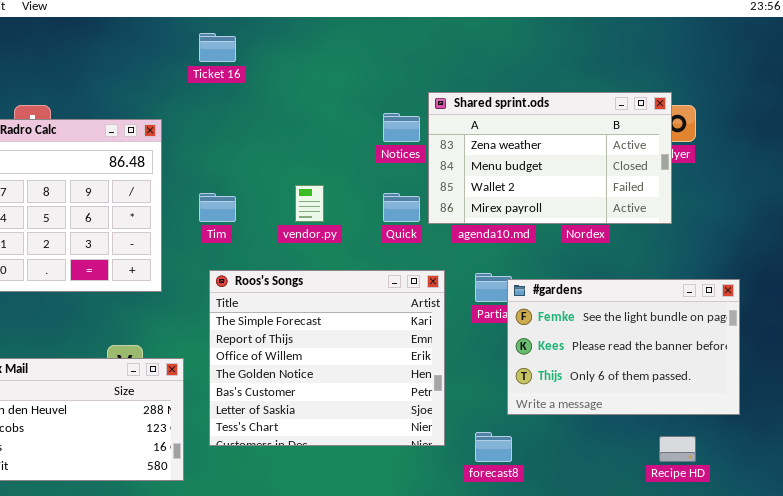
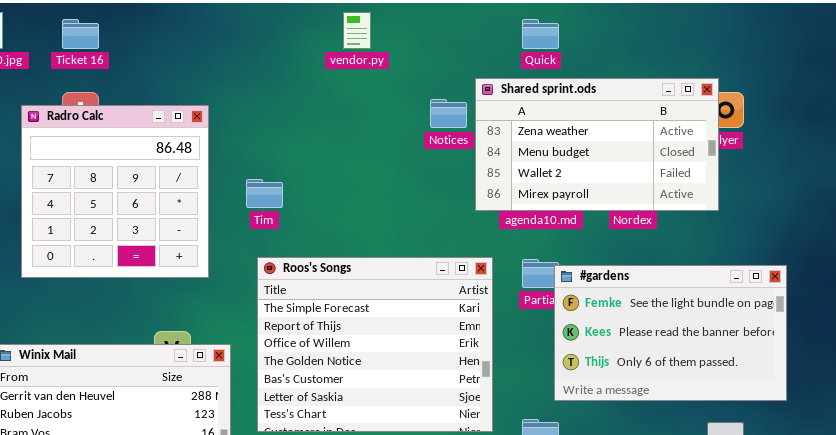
Ticket 16: [199,33,236,62] -> [62,19,99,49], moved
vendor.py: [295,185,324,222] -> [343,12,371,49], moved
Quick: [383,193,420,222] -> [522,19,559,49], moved

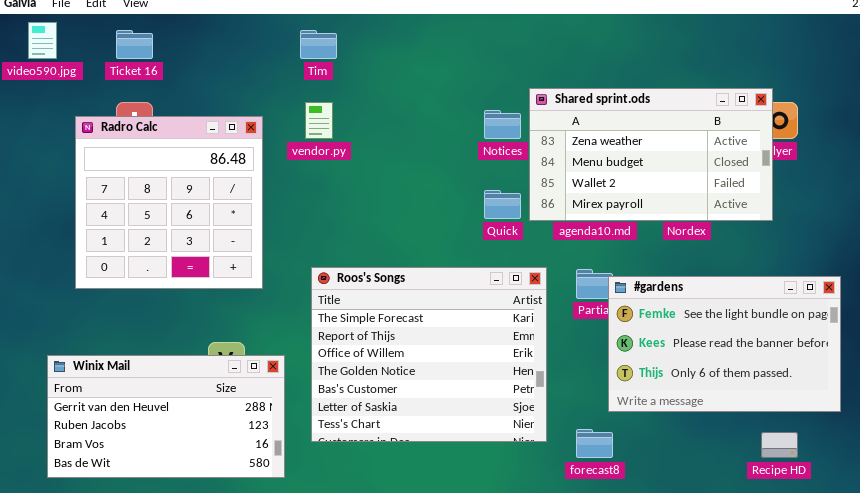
vendor.py: [343,12,371,49] -> [305,102,333,139], moved
Quick: [522,19,559,49] -> [484,190,521,219], moved
Tim: [246,179,283,208] -> [300,30,337,59], moved

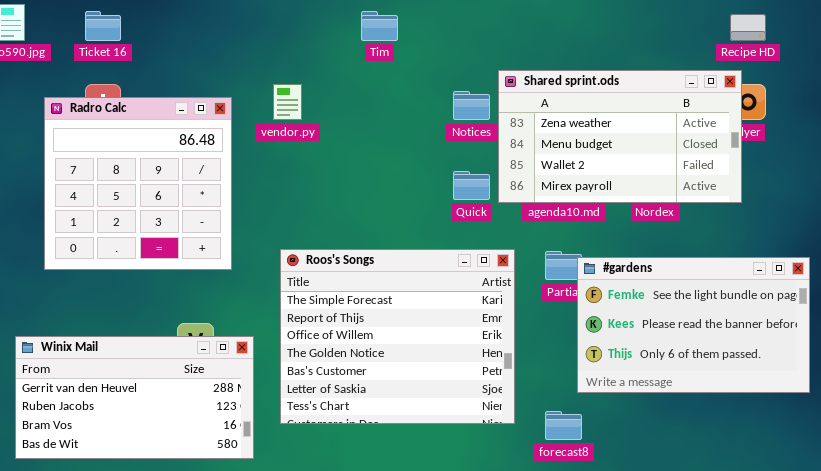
Tim: [300,30,337,59] -> [361,11,398,41], moved
Recipe HD: [761,432,798,458] -> [730,14,766,41], moved

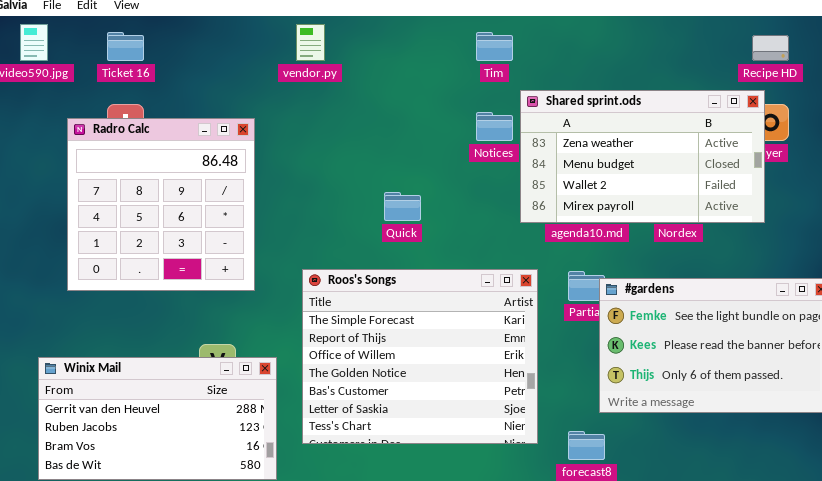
Tim: [361,11,398,41] -> [476,32,513,61], moved
vendor.py: [273,84,302,120] -> [296,24,325,61], moved
Quick: [453,171,490,200] -> [384,192,421,221], moved

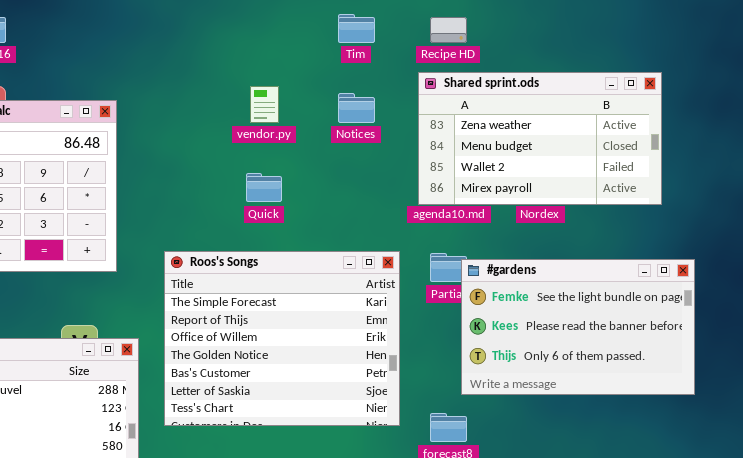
vendor.py: [296,24,325,61] -> [250,86,279,123], moved
Recipe HD: [752,35,789,61] -> [430,17,467,43], moved
Shared sprint.ods: [520,90,765,223] -> [418,72,662,205], moved

